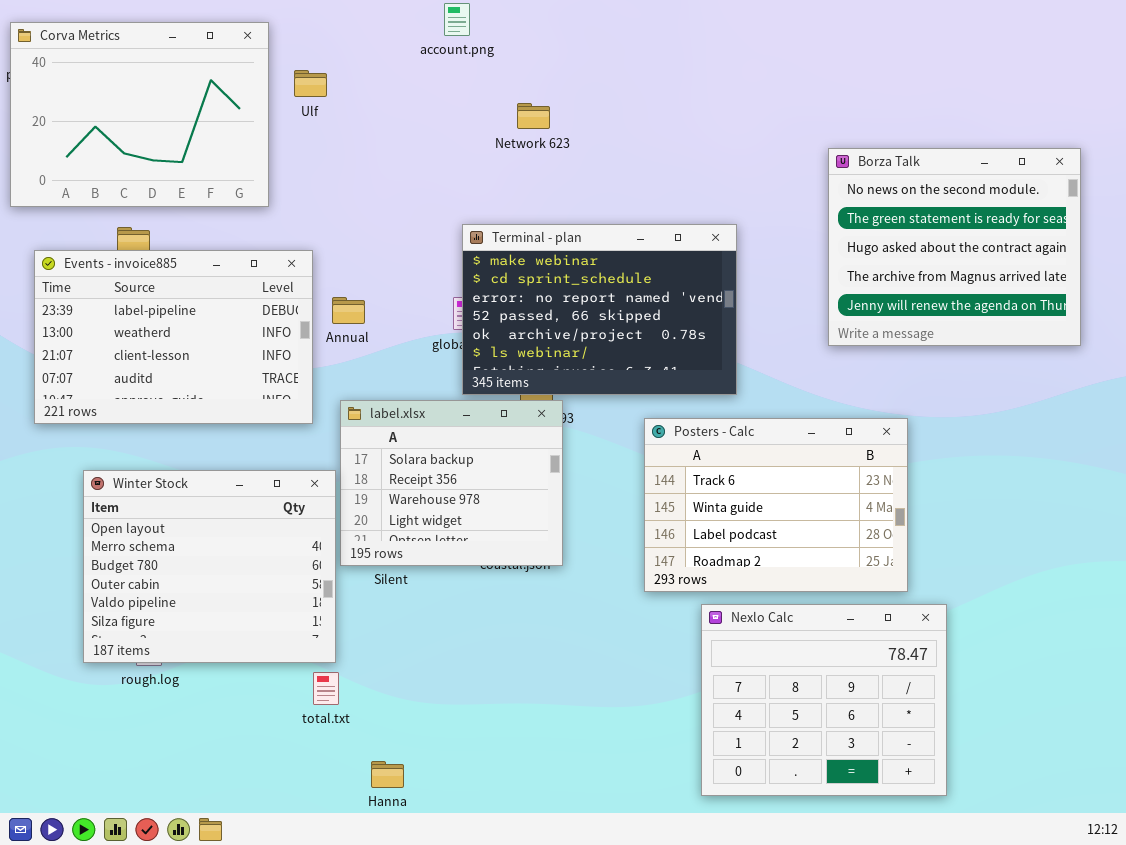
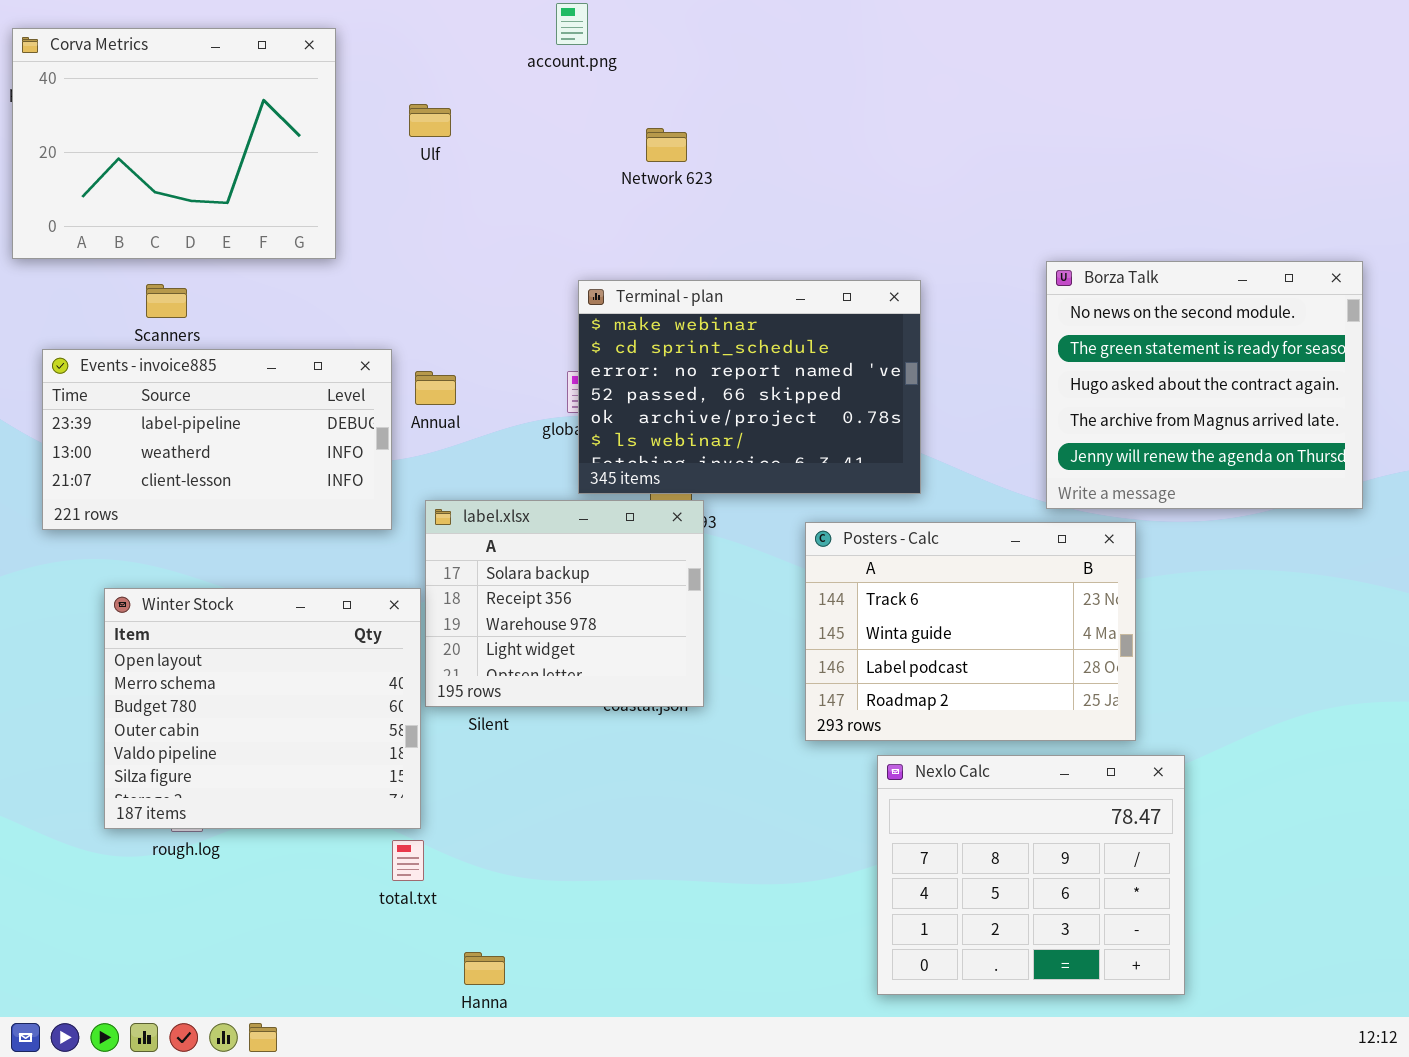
Ulf: [294,70,327,97] -> [409,104,451,137], moved
Borza Talk: [828,148,1081,346] -> [1046,261,1363,509], moved
Events - invoice885: [34,250,313,424] -> [42,349,392,530], resized

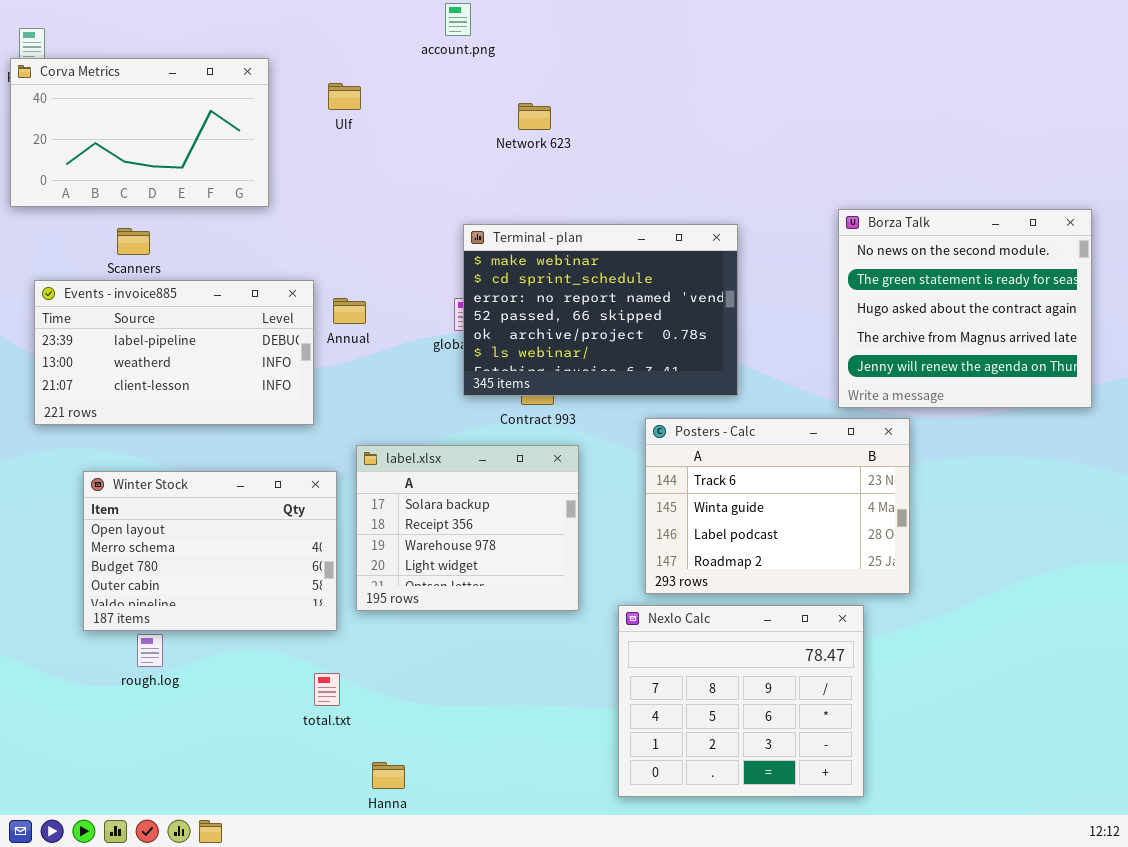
Corva Metrics: [12,28,336,259] -> [10,58,269,207], resized
label.xlsx: [425,500,704,707] -> [356,445,579,611], moved
Winter Stock: [104,588,421,829] -> [83,471,337,631], resized
Nexlo Calc: [877,755,1185,995] -> [618,605,864,797], moved

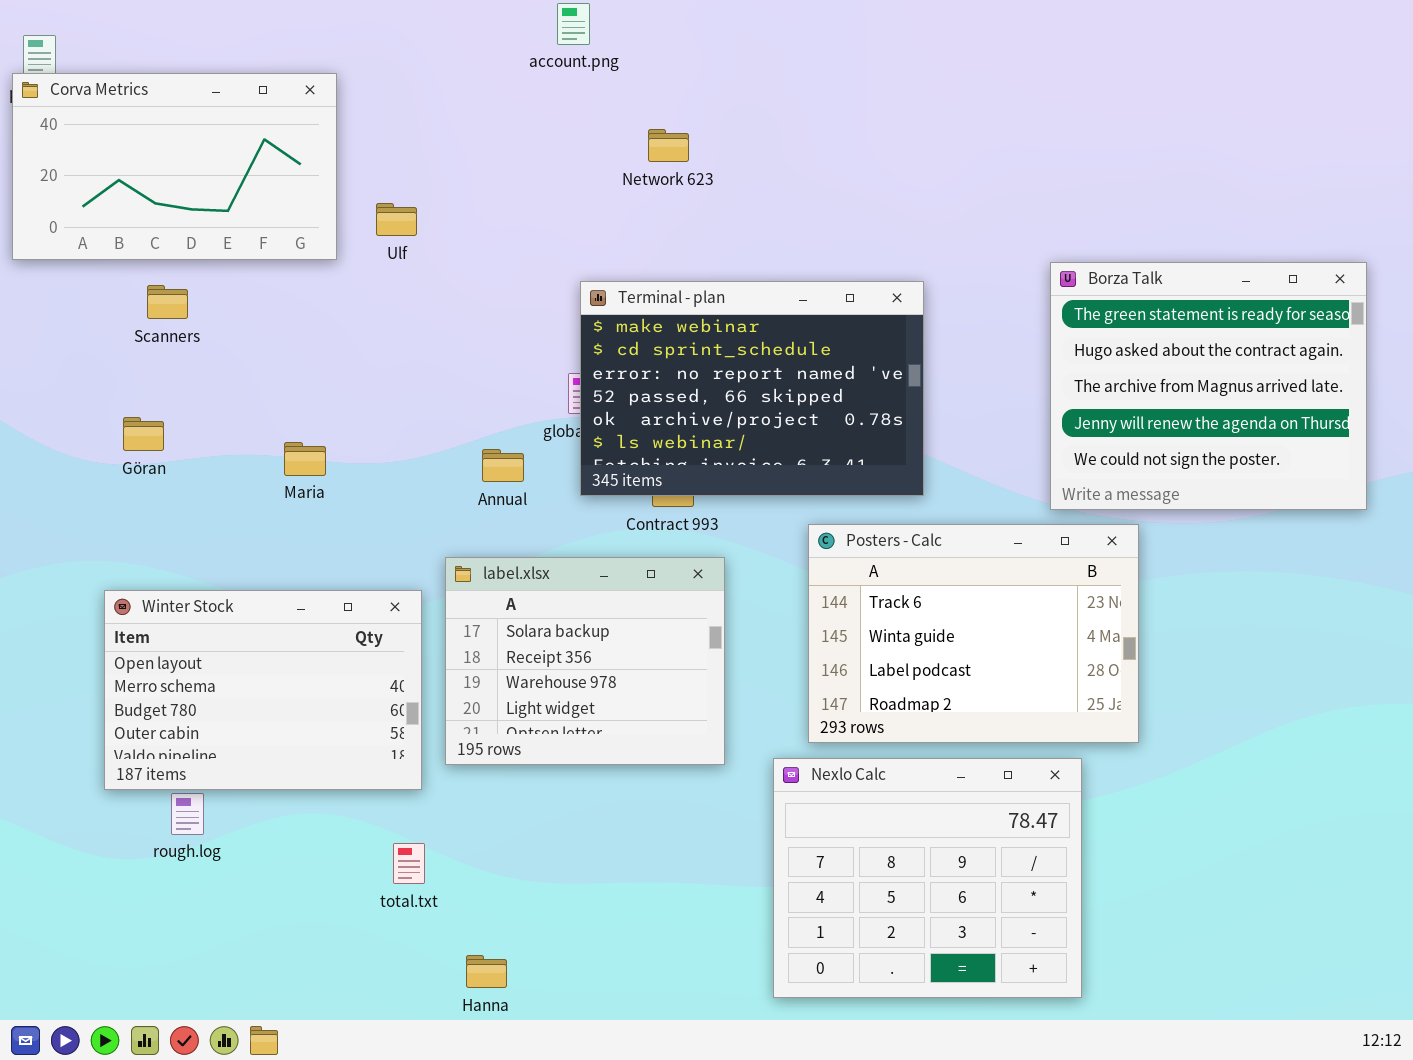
Ulf: [328,83,361,110] -> [376,203,417,236], moved
Borza Talk: [838,209,1092,408] -> [1050,262,1367,510], scrolled down 1 row
Events - invoice885: [34,280,314,425] -> none, closed
Annual: [333,298,366,324] -> [482,449,524,482], moved

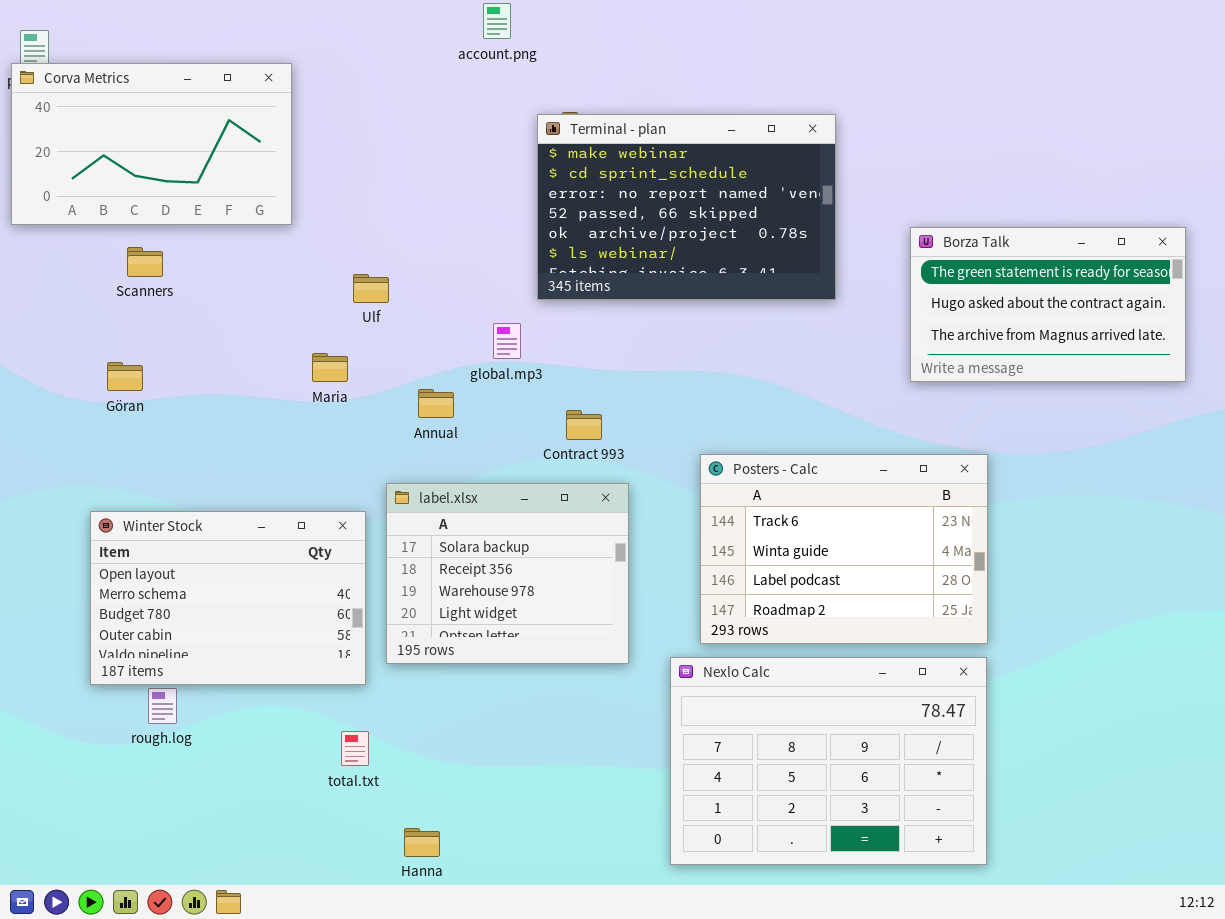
Ulf: [376,203,417,236] -> [353,274,389,303], moved
Borza Talk: [1050,262,1367,510] -> [910,227,1186,382], resized
Terminal - plan: [580,281,924,496] -> [537,114,836,300], moved
Maria: [284,442,326,476] -> [312,353,348,382], moved
Nexlo Calc: [773,758,1082,998] -> [670,657,987,865], resized

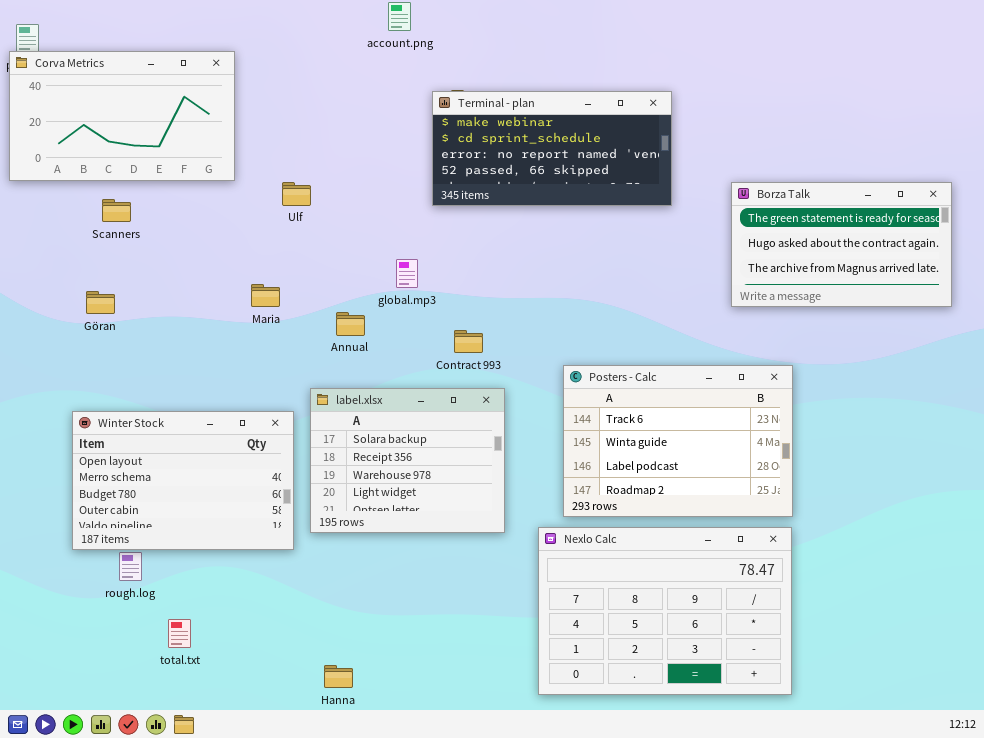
Terminal - plan: [537,114,836,300] -> [432,91,672,206], resized
Ulf: [353,274,389,303] -> [282,182,311,206], moved
total.txt: [341,731,369,766] -> [168,619,191,648], moved

